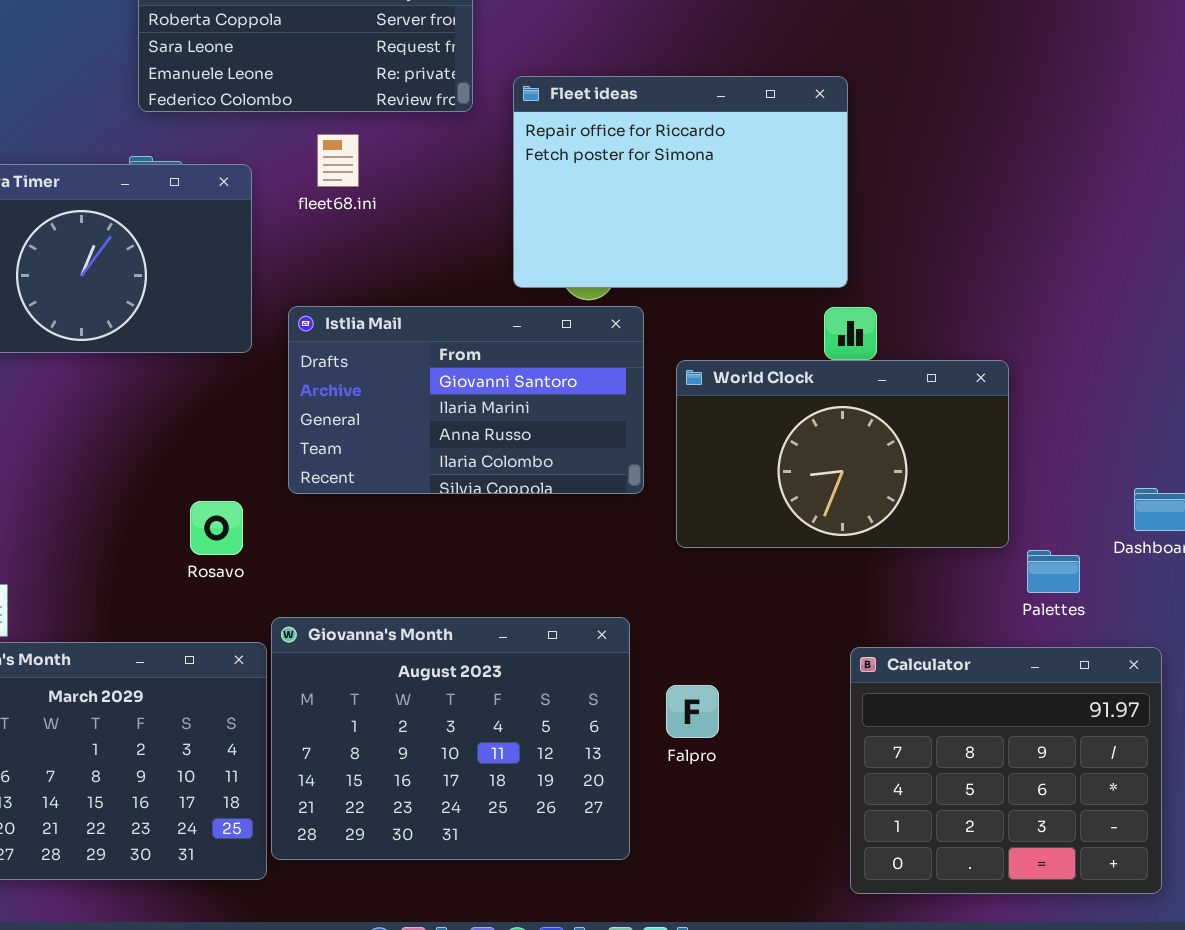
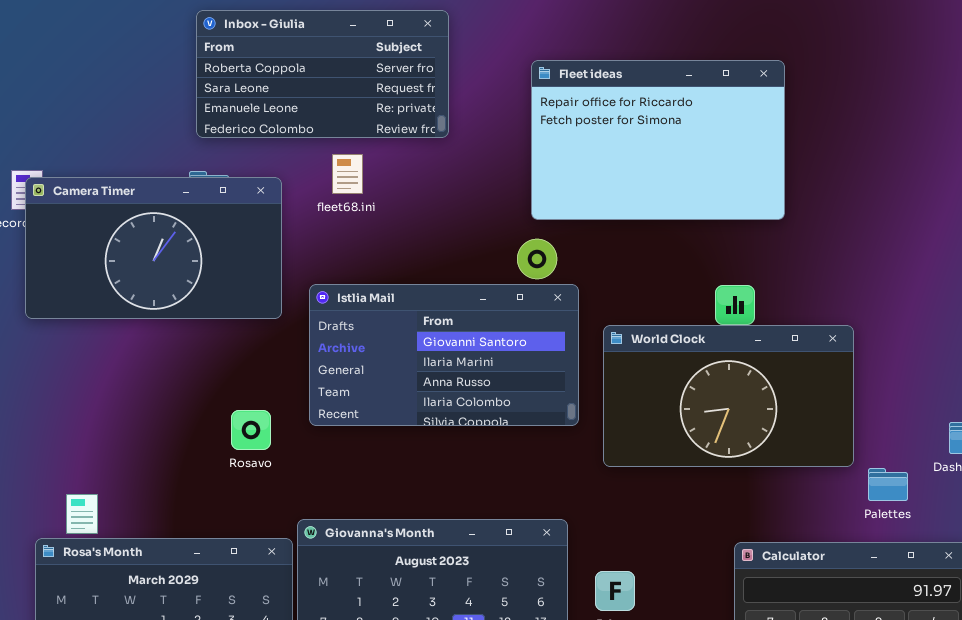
Fleet ideas: [513,76,848,288] -> [531,60,785,220], moved
Rosavo: [190,501,243,555] -> [231,410,271,450], moved

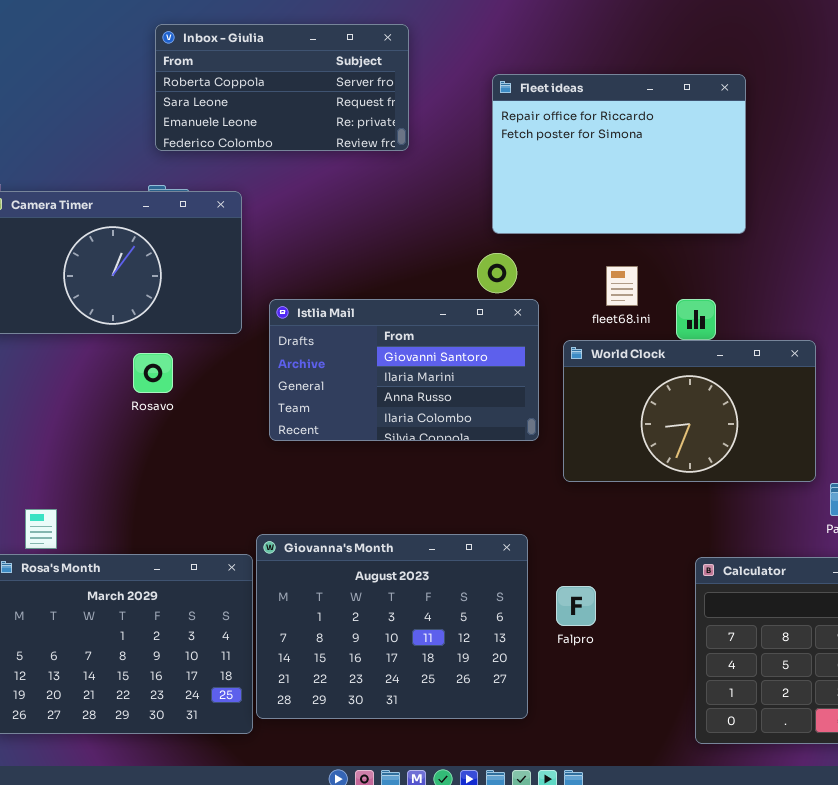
fleet68.ini: [332,154,363,194] -> [606,266,638,306], moved
Rosavo: [231,410,271,450] -> [133,353,173,393], moved

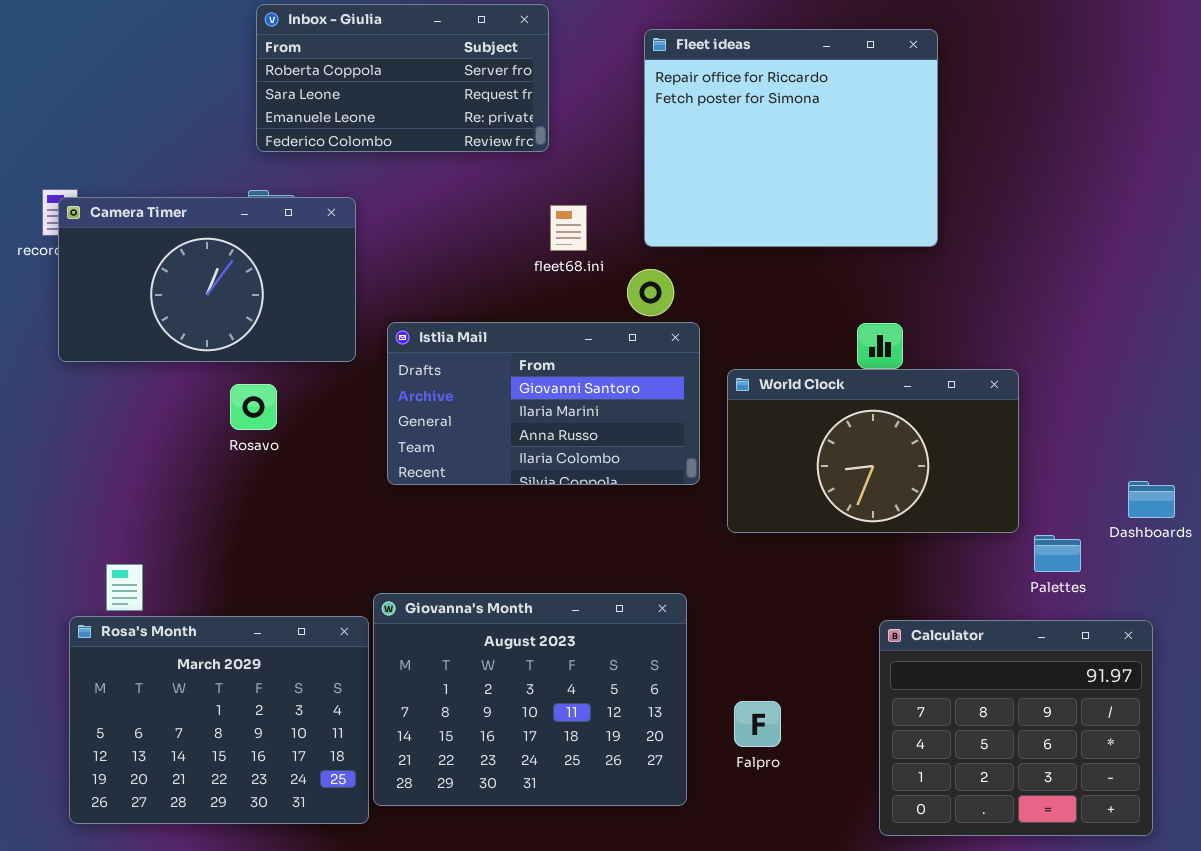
Fleet ideas: [492,74,746,234] -> [644,29,938,247], resized
fleet68.ini: [606,266,638,306] -> [550,205,587,251], moved
Falpro: [556,586,596,626] -> [734,701,781,747], moved

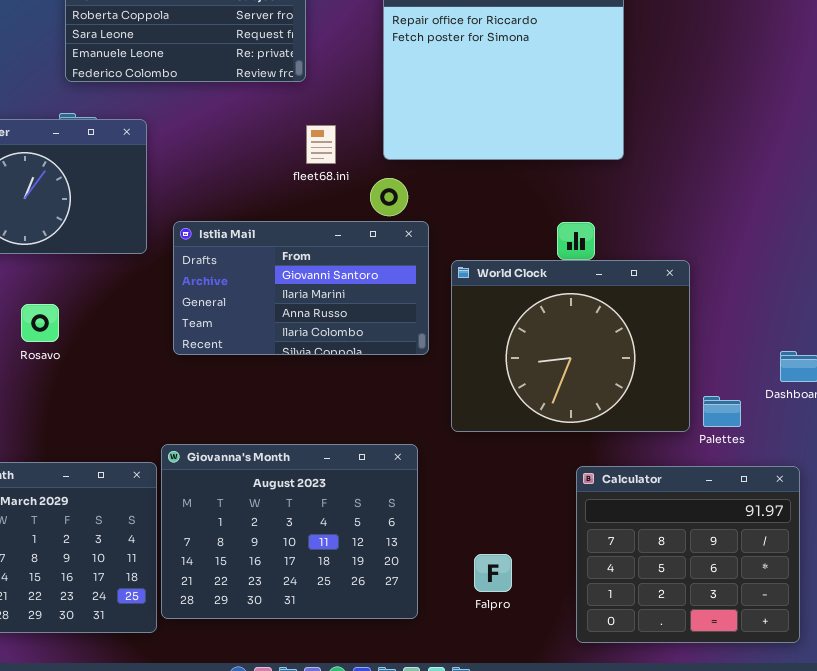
World Clock: [727,369,1019,533] -> [451,260,690,432], resized
Rosavo: [230,384,277,430] -> [21,304,59,342], moved
Falpro: [734,701,781,747] -> [474,554,512,592], moved

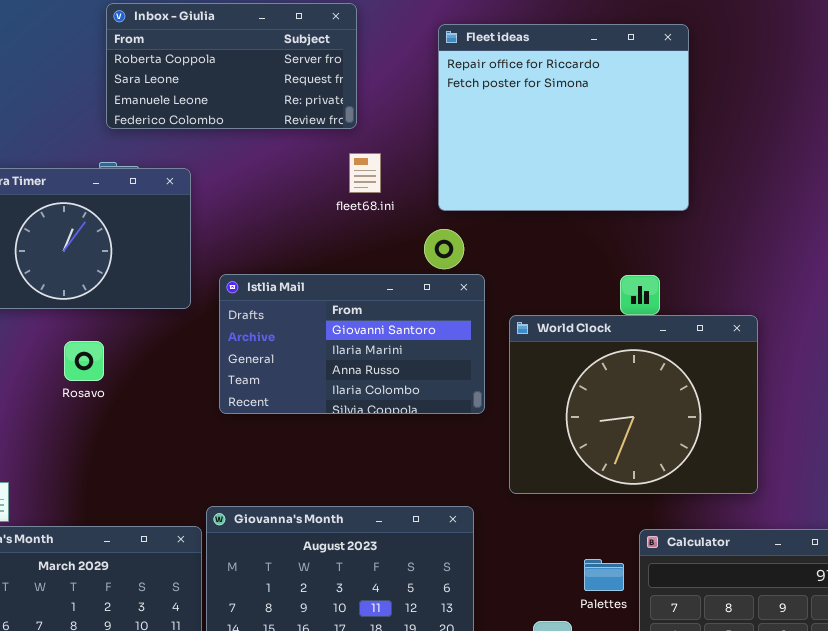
fleet68.ini: [306,125,336,164] -> [349,153,381,193], moved
Rosavo: [21,304,59,342] -> [64,341,104,381], moved
Palettes: [703,396,741,427] -> [584,559,624,591], moved

